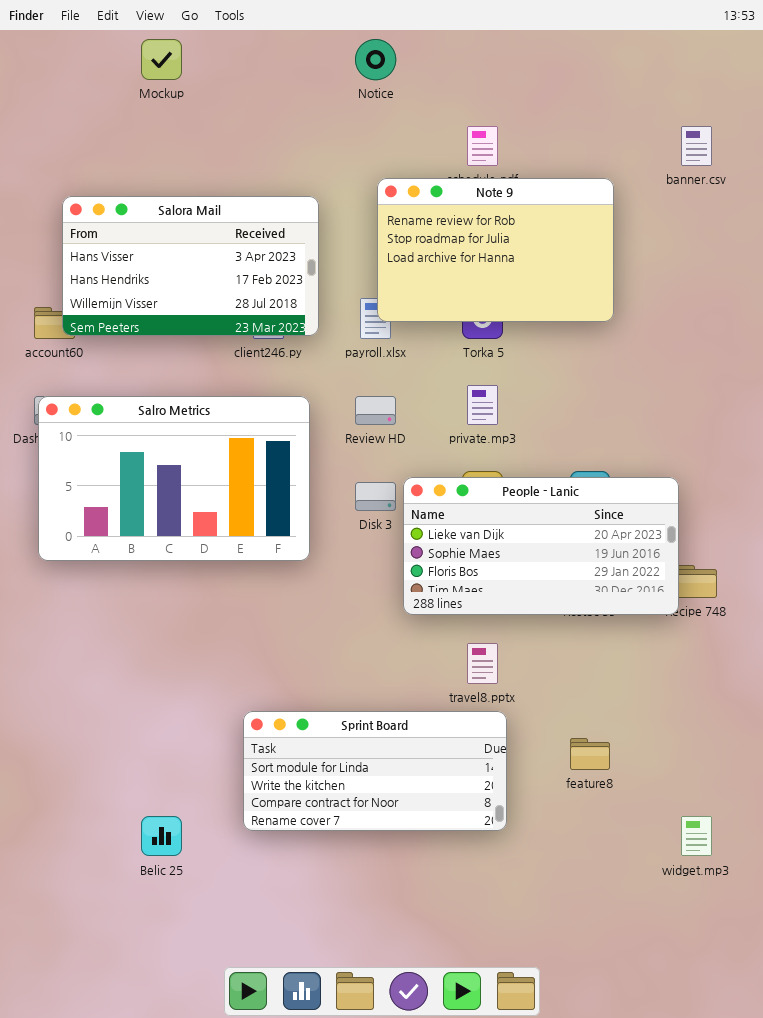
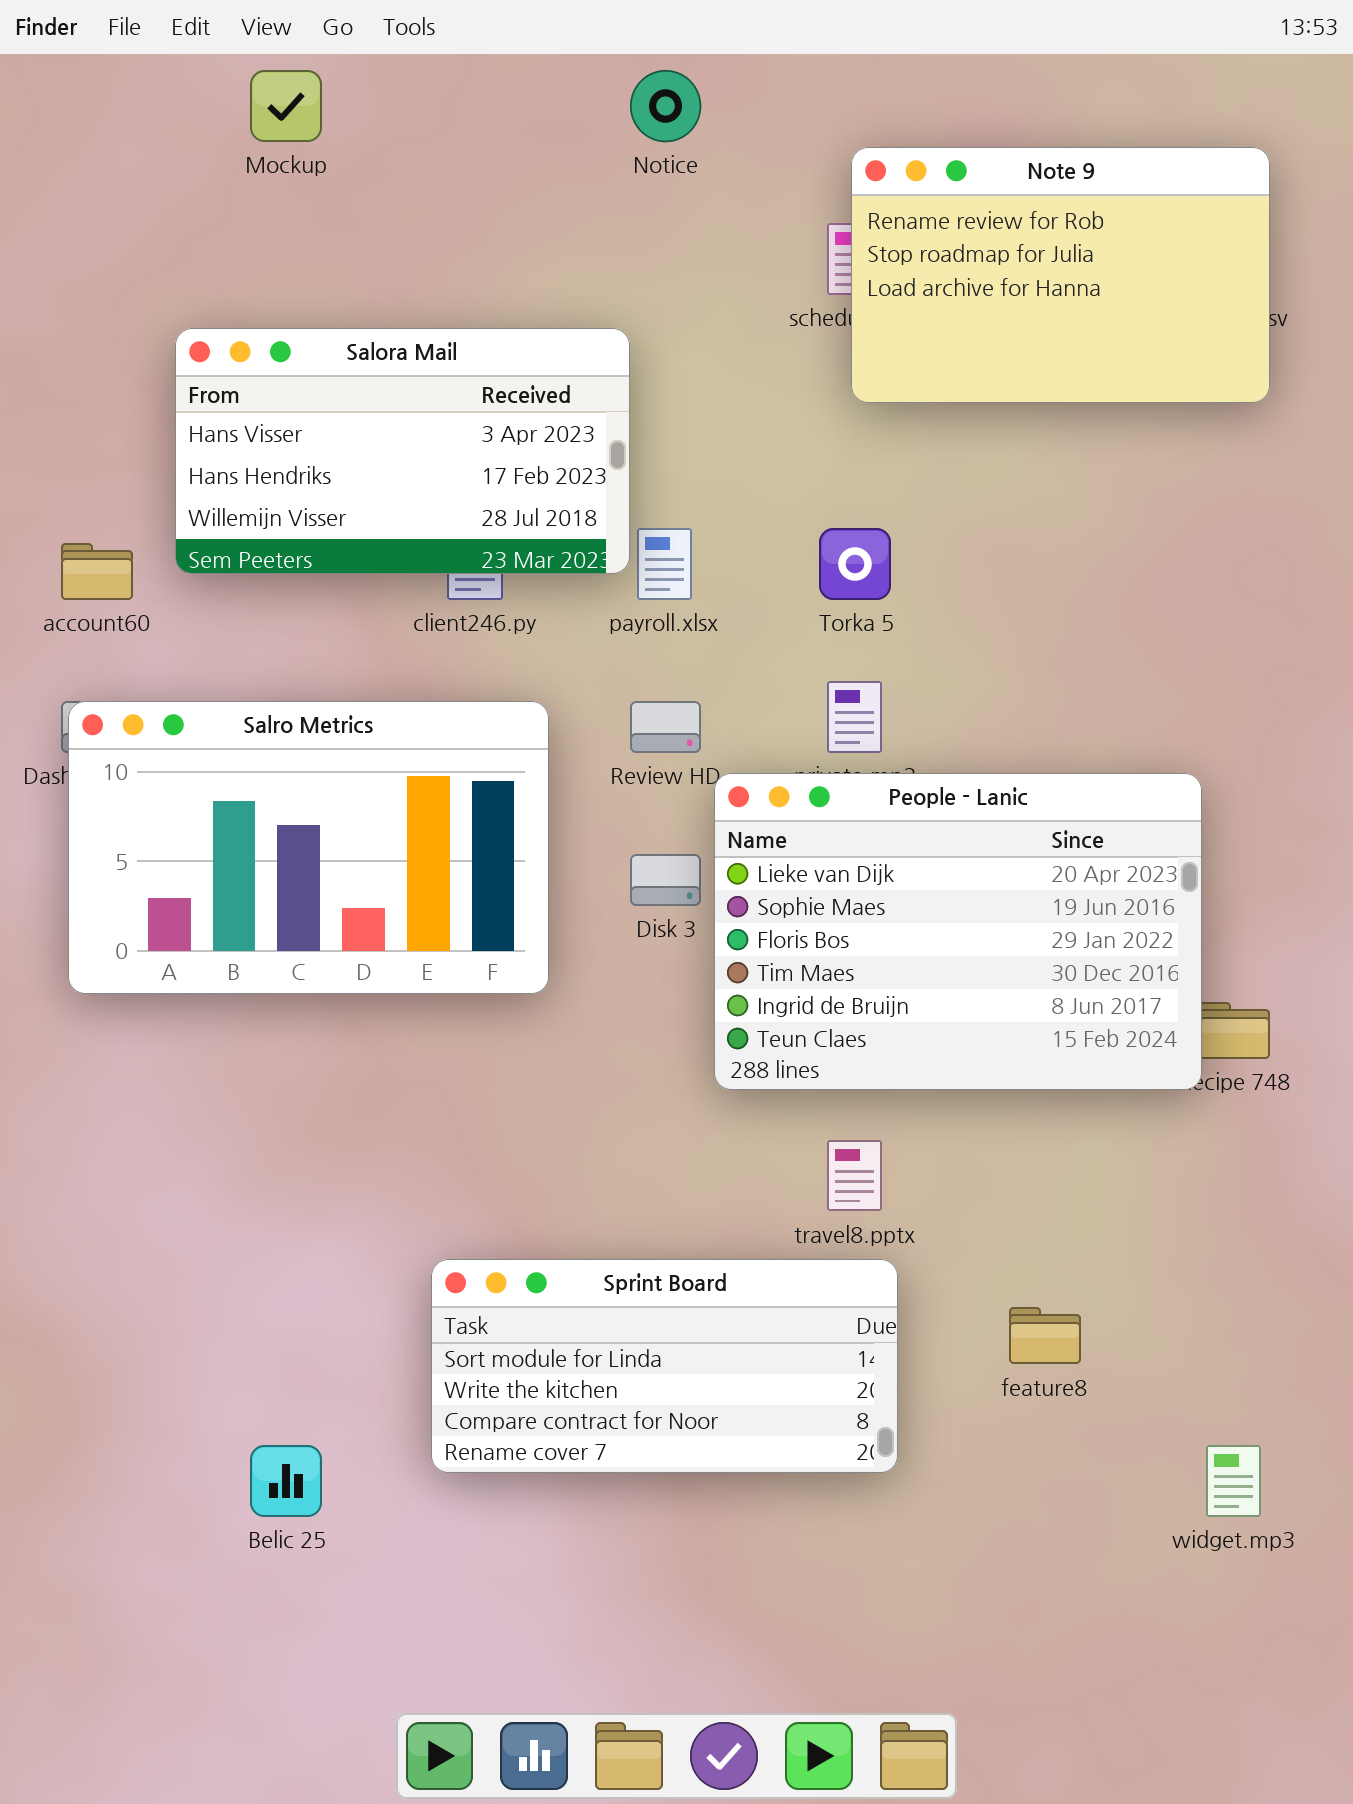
Note 9: [377,178,614,322] -> [851,147,1270,403], moved
Salora Mail: [62,196,319,336] -> [175,328,630,574], moved
People - Lanic: [403,477,679,615] -> [714,773,1202,1090], resized

